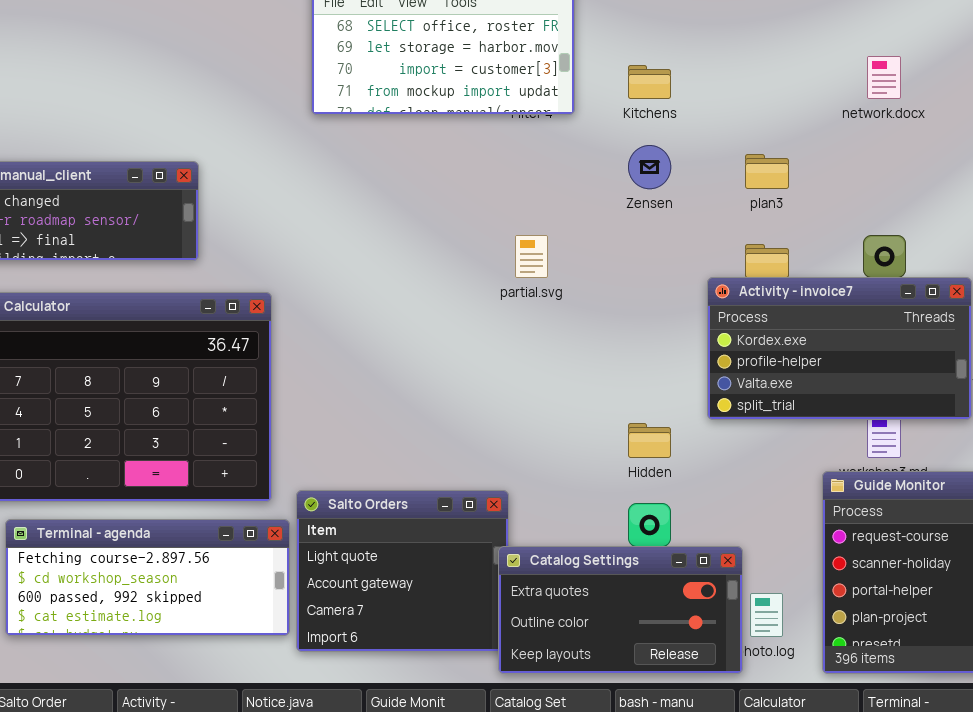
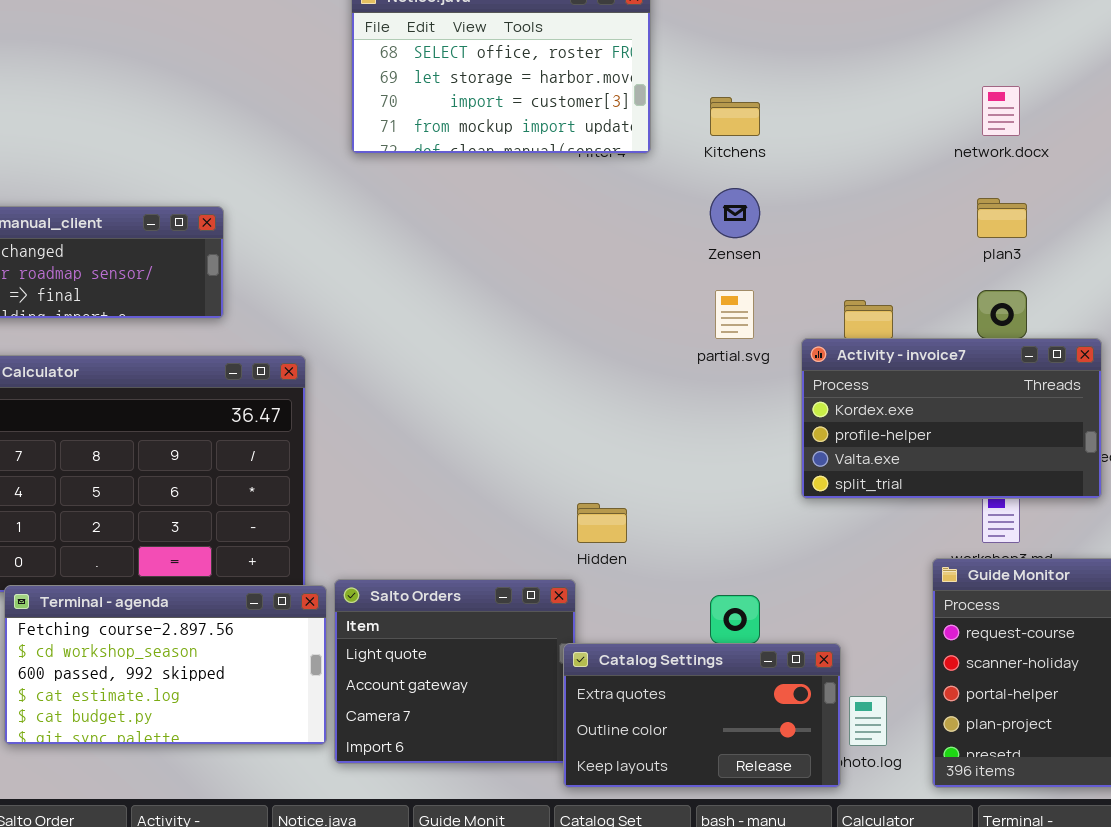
plan3: [745,154,789,189] -> [977,198,1027,238], moved
partial.svg: [515,235,548,278] -> [715,290,754,339], moved
Hidden: [628,423,671,458] -> [577,503,627,543], moved
Terminal - agenda: [5,519,290,636] -> [4,585,327,745], resized

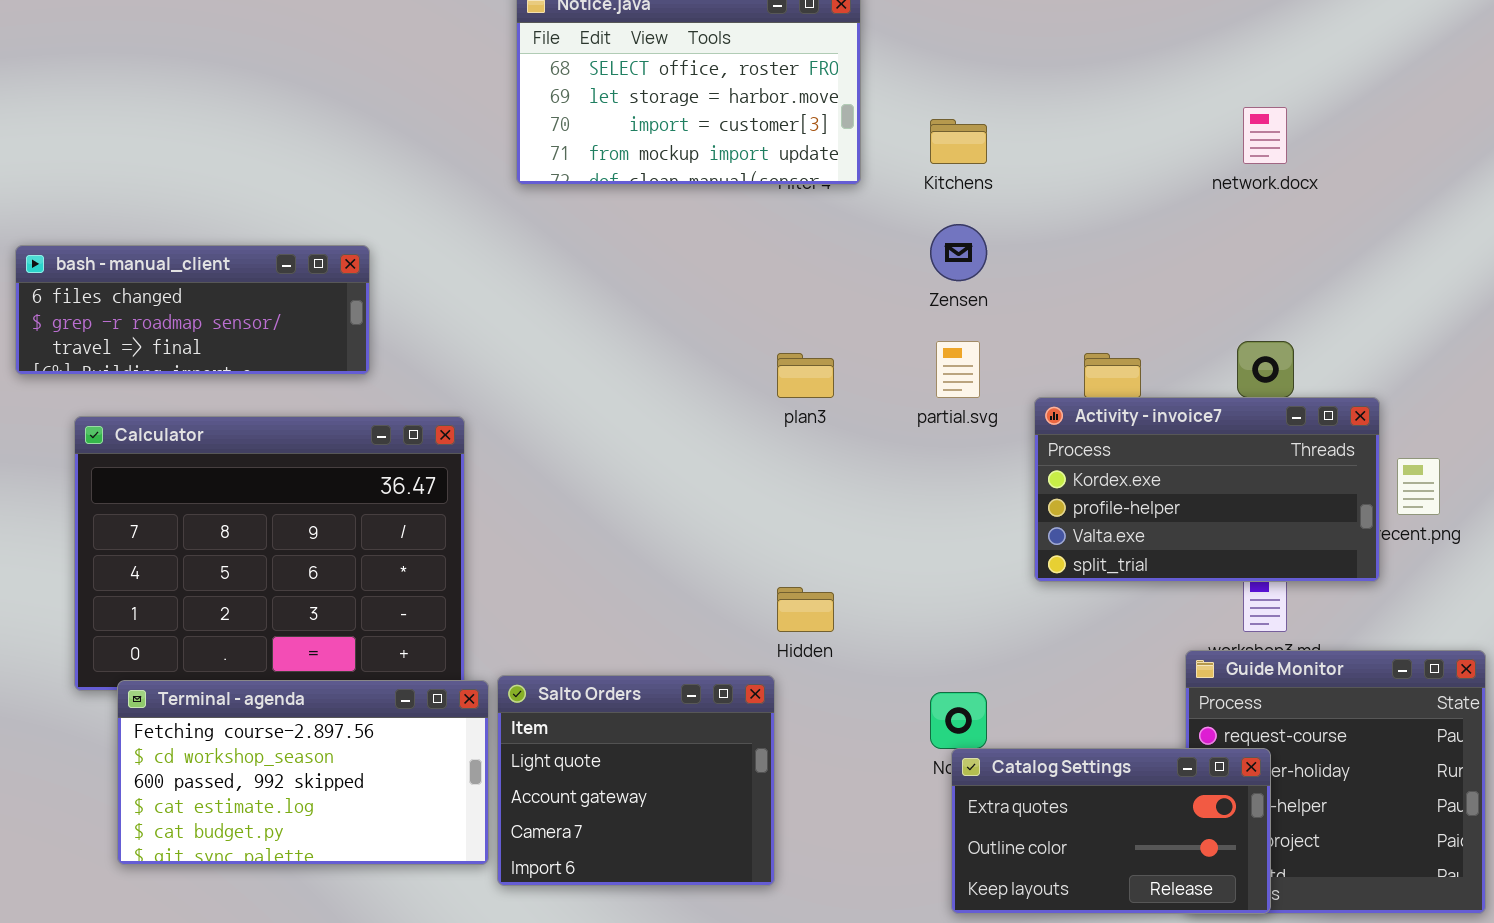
plan3: [977,198,1027,238] -> [777,353,834,398], moved
Catalog Settings: [563,643,841,788] -> [951,748,1271,914], moved

